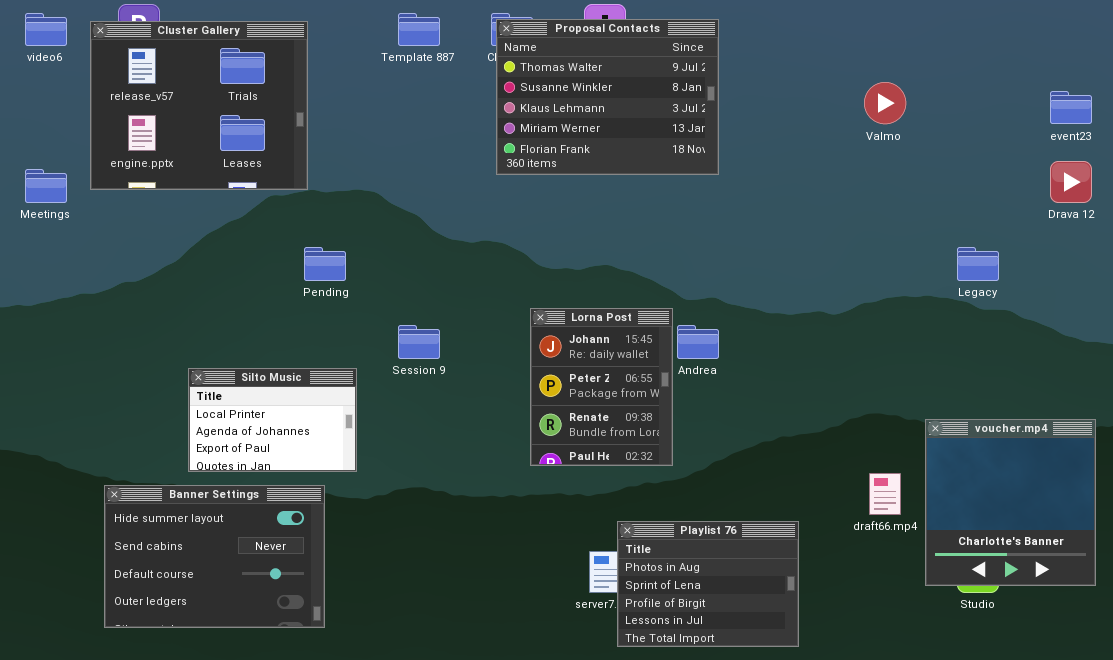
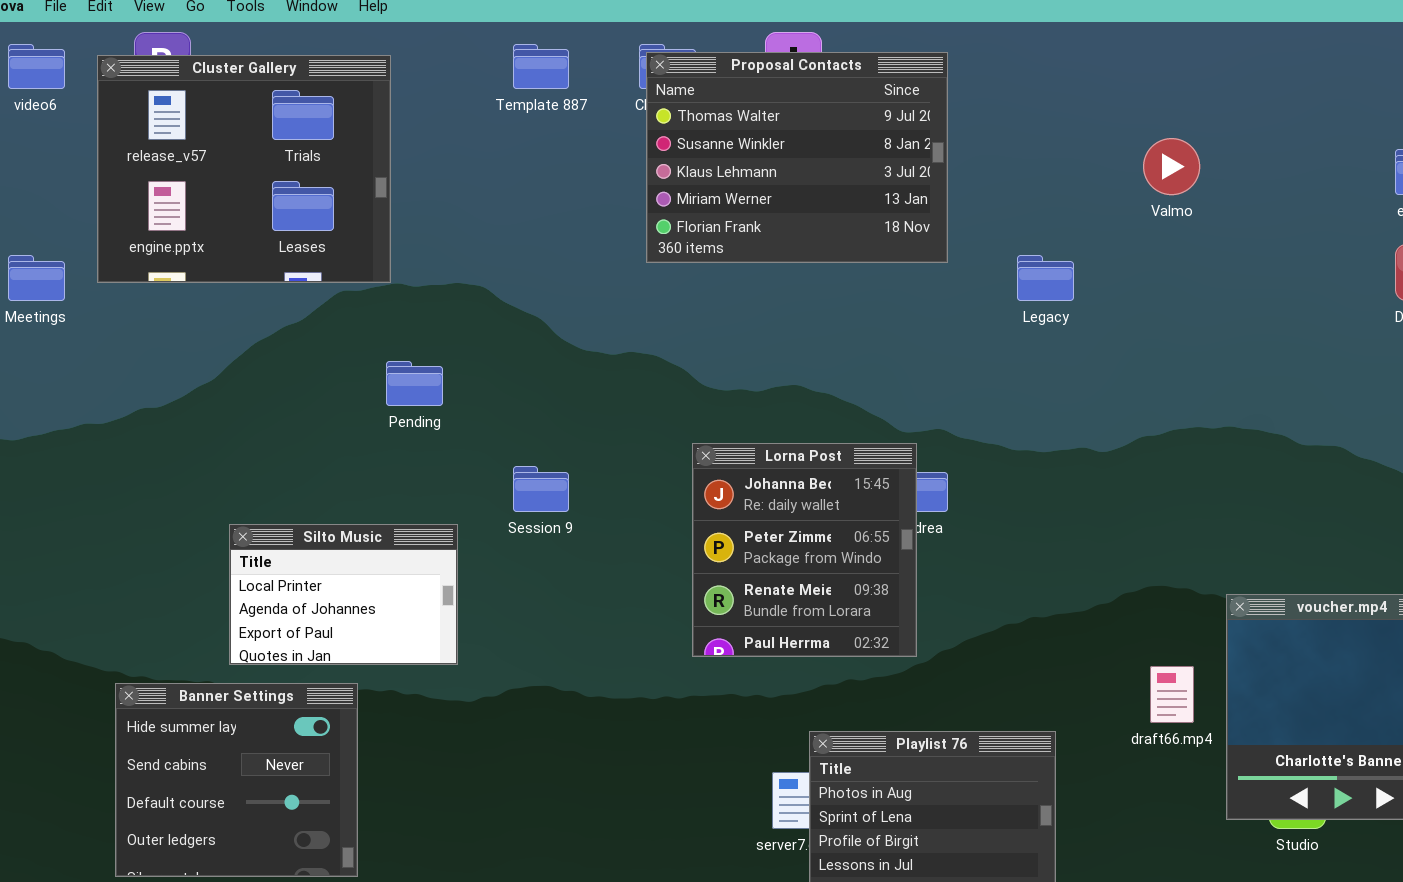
Legacy: [957,247,999,281] -> [1017,255,1074,301], moved
Lorna Post: [530,308,673,466] -> [692,443,917,657], resized
Banner Settings: [104,485,325,628] -> [115,683,358,877], resized

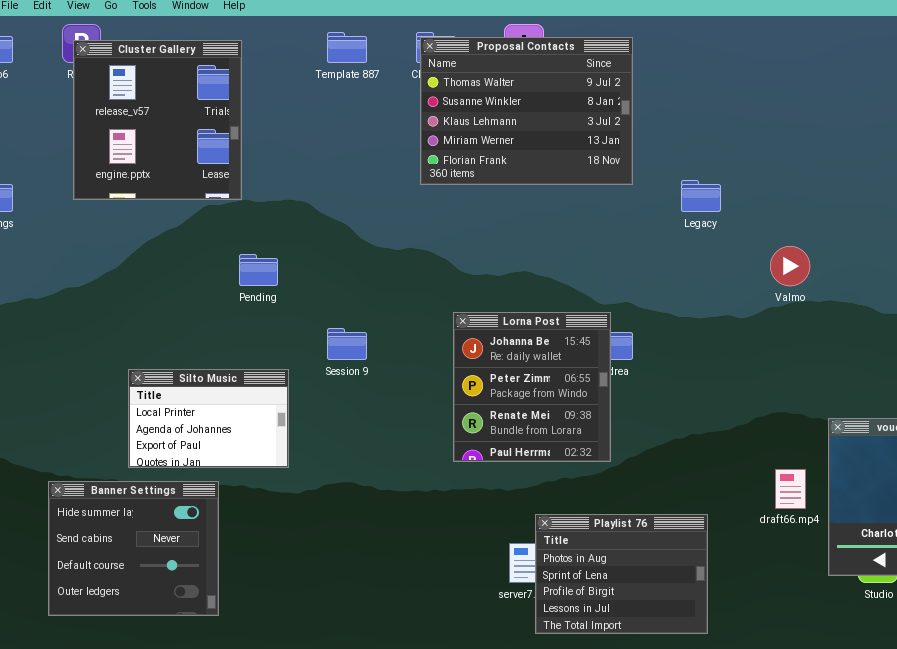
Cluster Gallery: [97,55,391,283] -> [73,40,242,200], resized
Valmo: [1143,138,1200,195] -> [770,246,810,286], moved

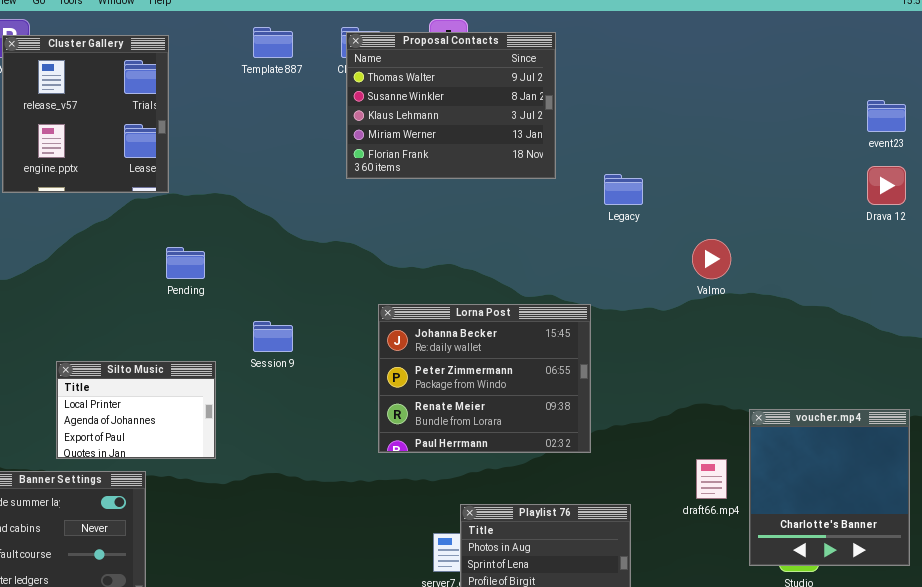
Lorna Post: [453,312,611,462] -> [378,304,591,453], resized

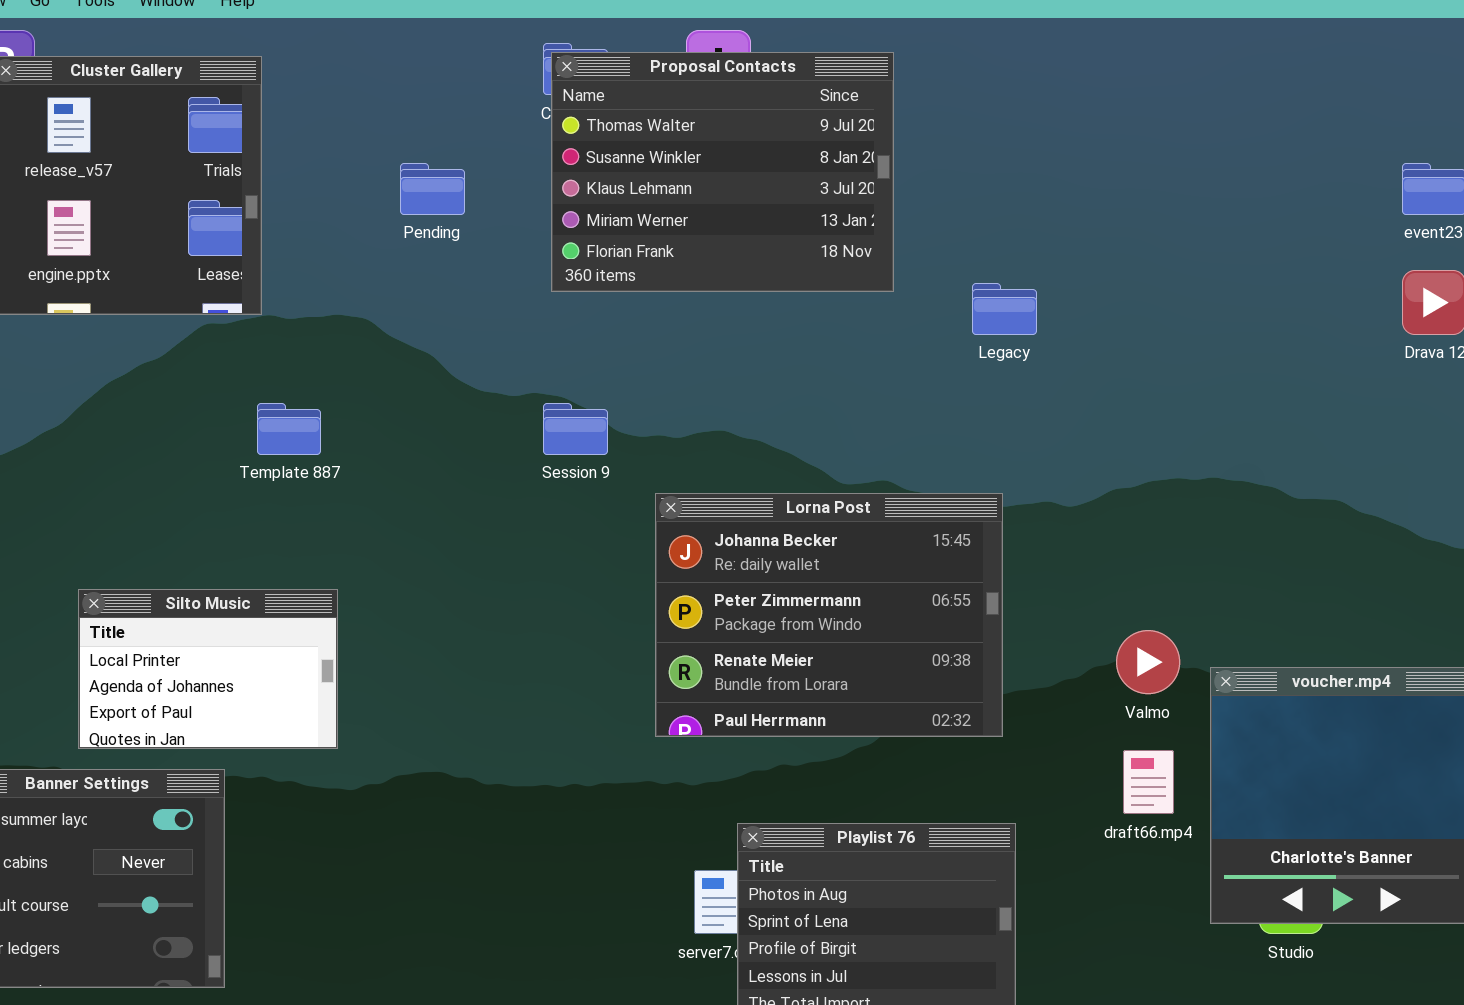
Template 887: [253,27,293,58] -> [257,403,321,455], moved
Valmo: [692,239,731,279] -> [1116,630,1180,694], moved
Pending: [166,247,205,279] -> [400,163,465,215], moved
Lorna Post: [378,304,591,453] -> [655,493,1003,737], moved
Session 9: [253,321,293,352] -> [543,403,608,455], moved

